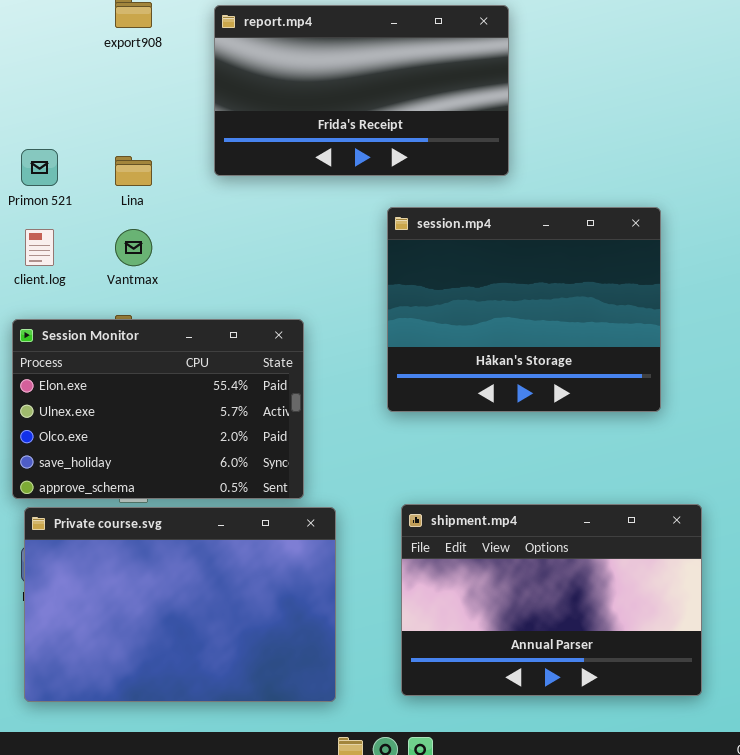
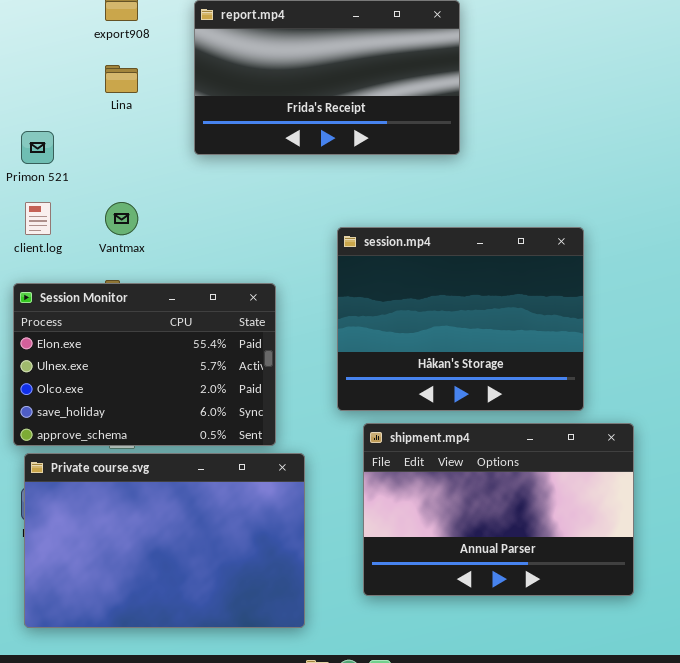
Lina: [115,156,152,186] -> [105,65,138,93], moved
session.mp4: [387,207,661,412] -> [337,227,584,411], moved
shipment.mp4: [401,504,702,696] -> [363,423,634,596], moved

